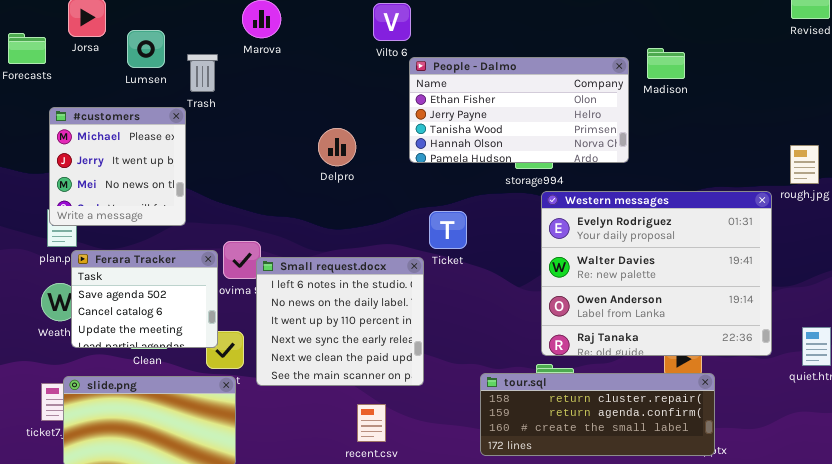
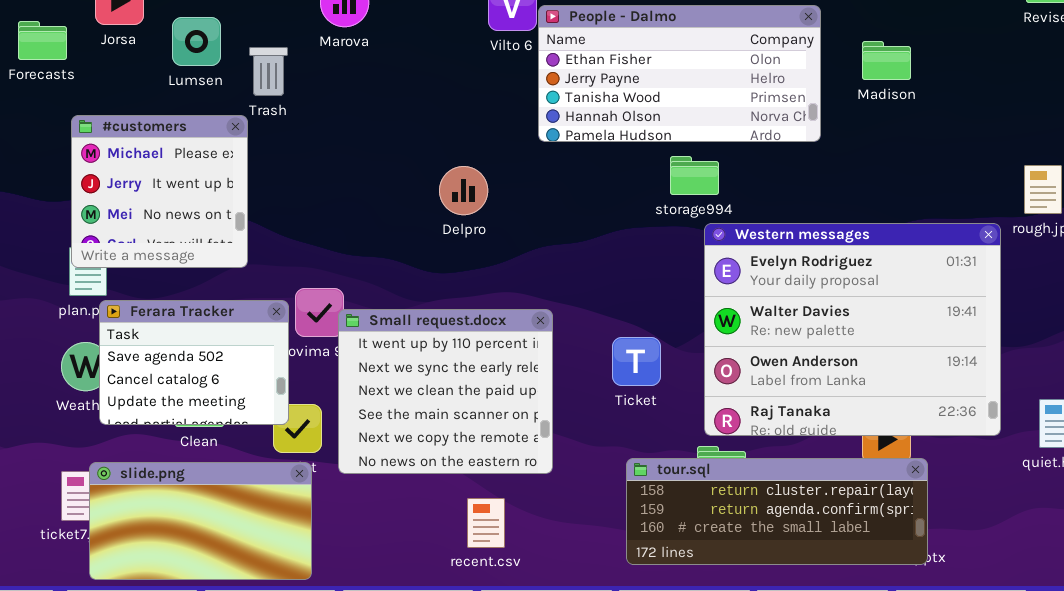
Madison: [647,48,685,79] -> [862,41,911,80], moved
People - Dalmo: [409,57,629,163] -> [538,5,821,142], moved
Delpro: [318,128,356,166] -> [439,166,488,215], moved
Ticket: [429,211,467,249] -> [612,337,661,386], moved
Small request.docx: [256,257,424,386] -> [338,309,553,474], scrolled down 2 rows

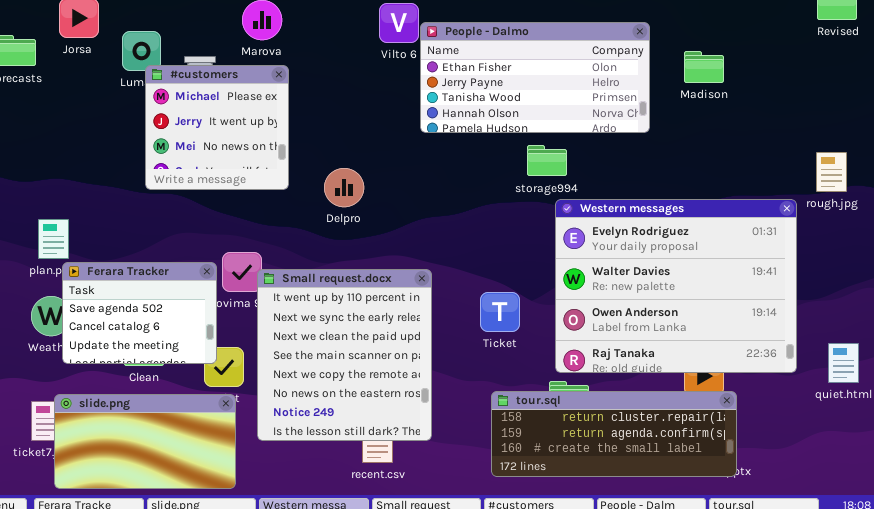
#customers: [71,115,248,268] -> [145,65,289,190], moved
Delpro: [439,166,488,215] -> [324,168,364,207], moved
Small request.docx: [338,309,553,474] -> [257,269,432,441], resized

